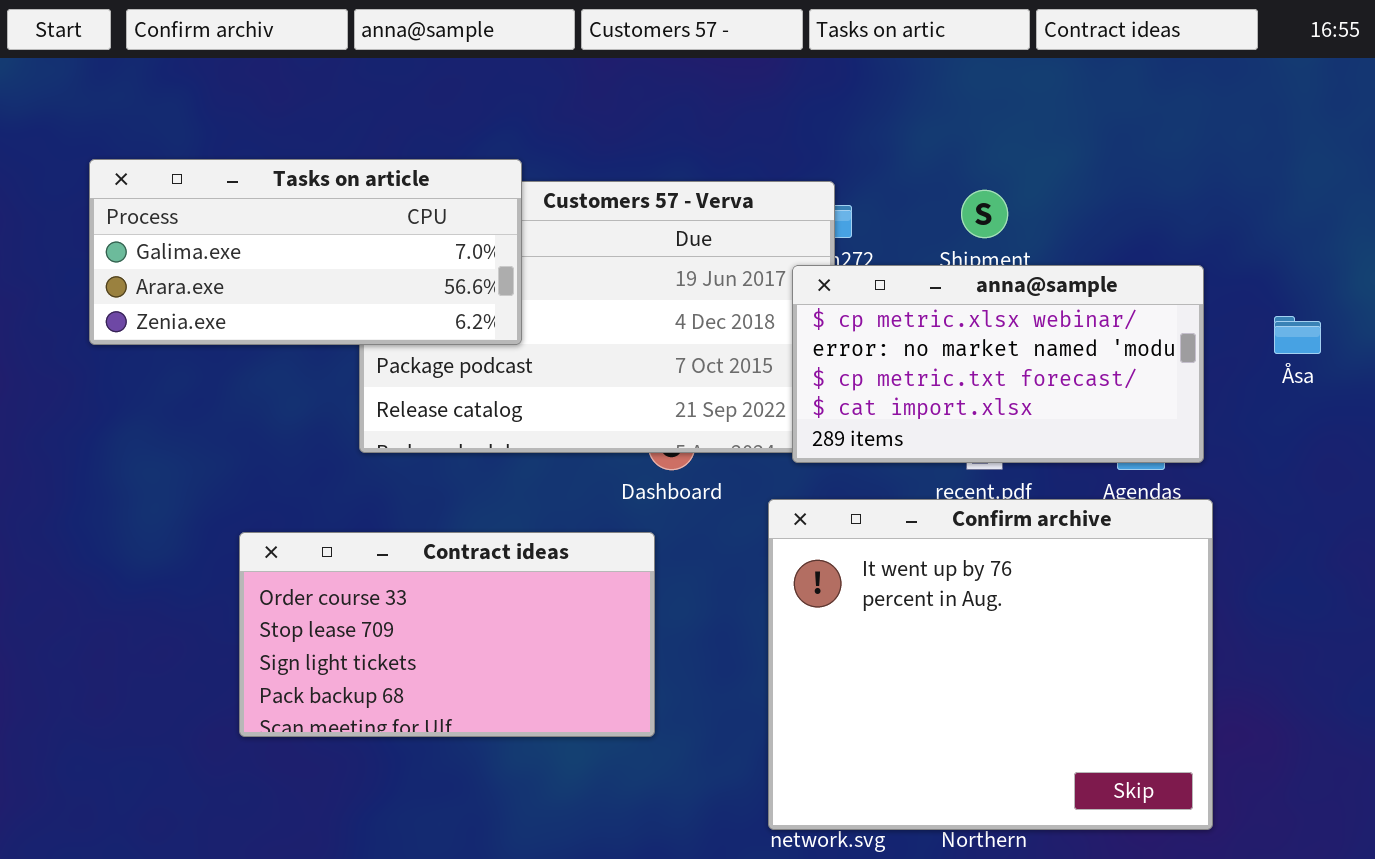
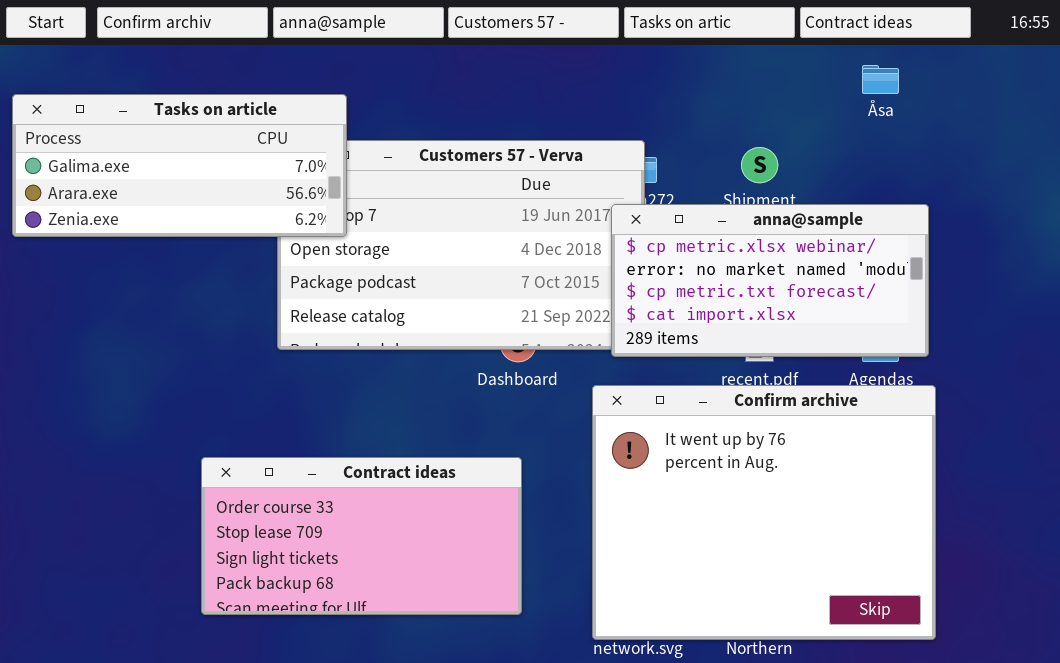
Tasks on article: [89,159,522,345] -> [12,94,347,237], moved
Åsa: [1274,316,1321,354] -> [862,65,899,94], moved
Contract ideas: [239,532,655,737] -> [201,457,522,615], moved

